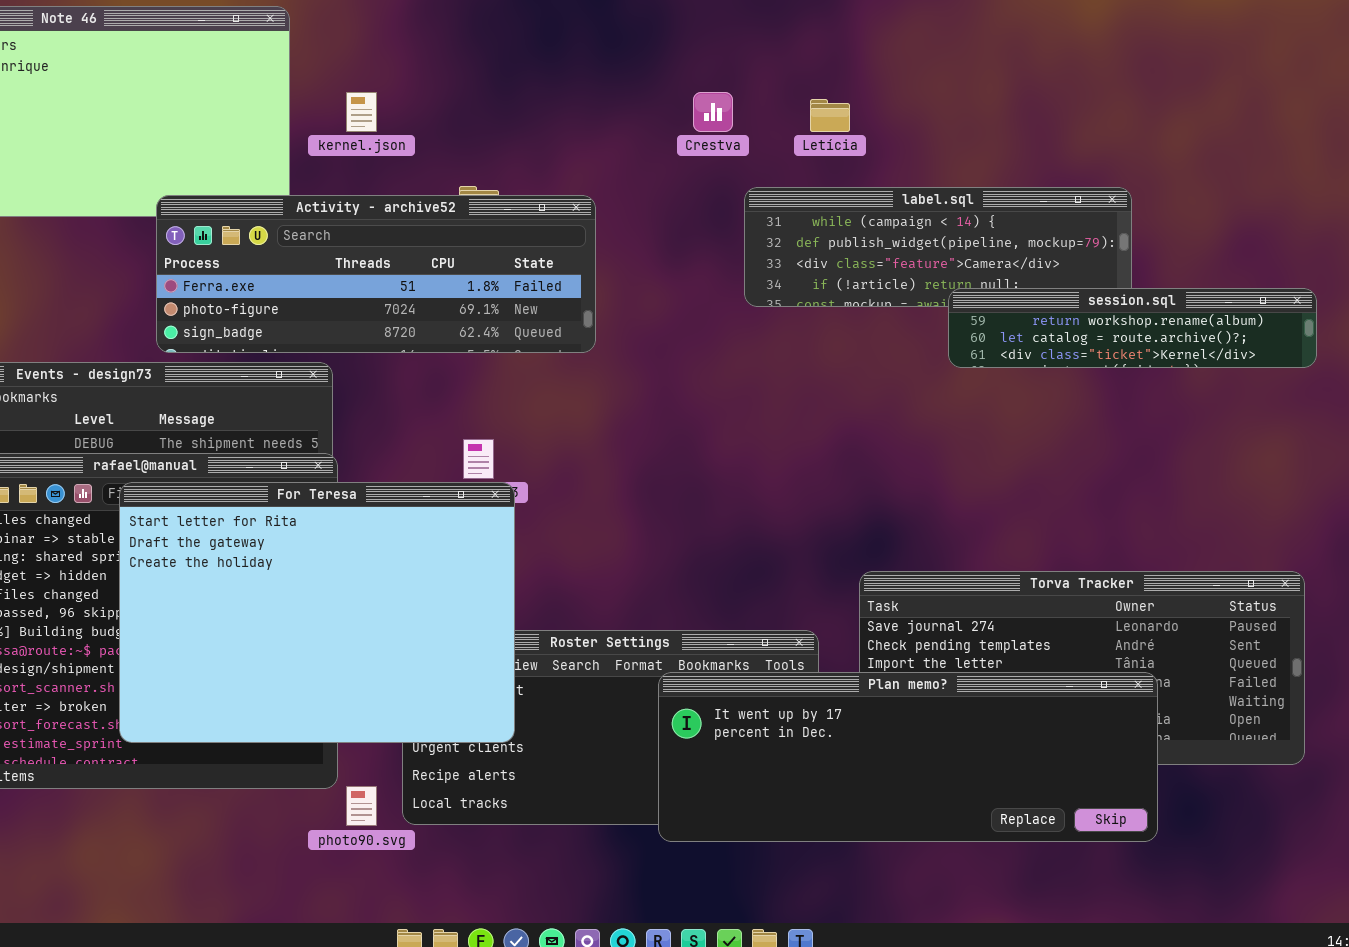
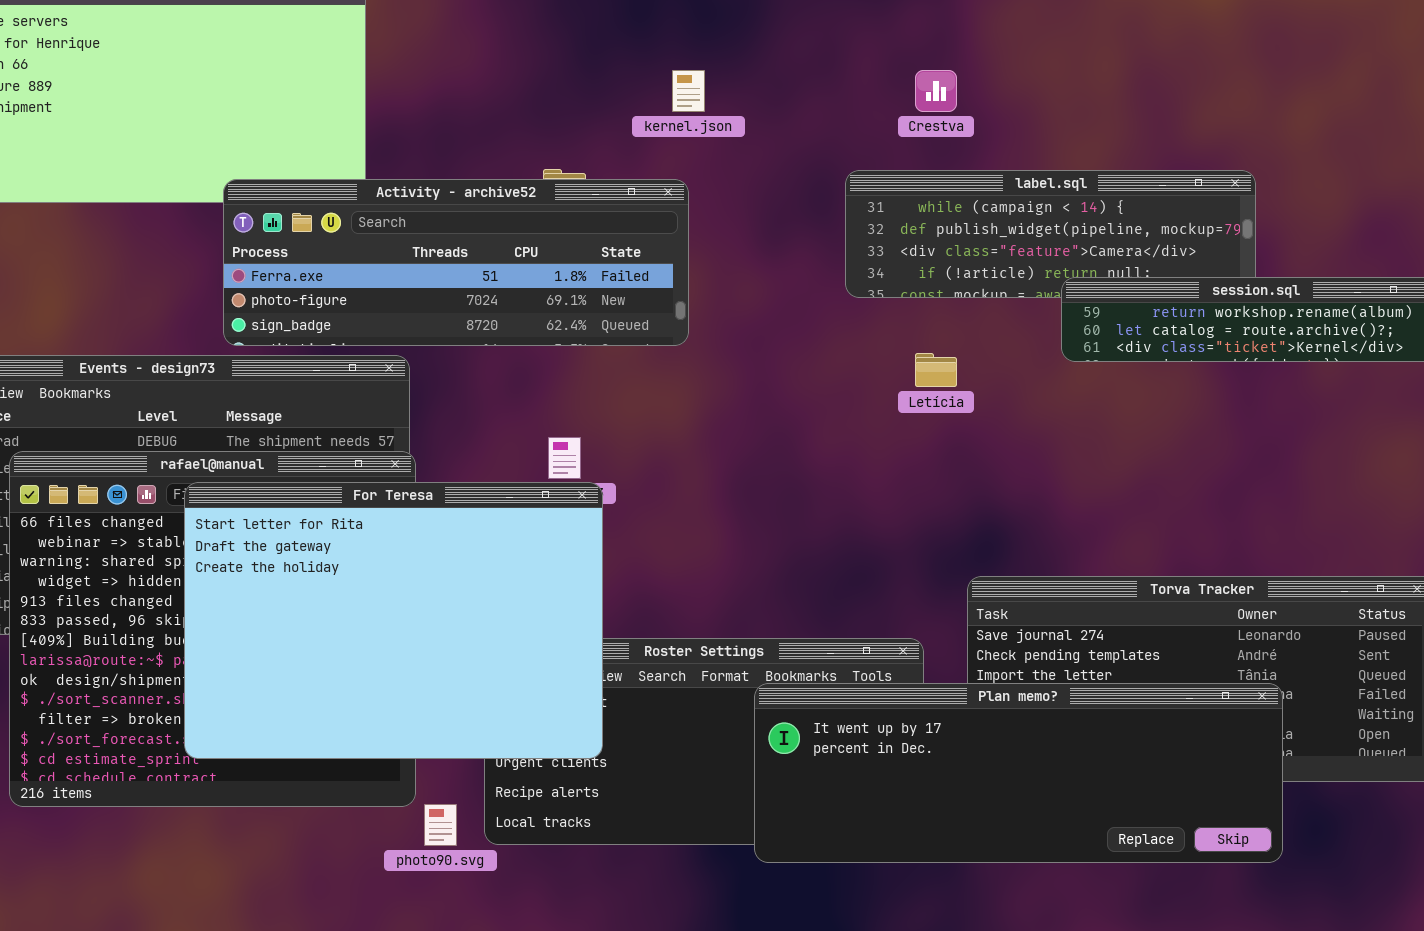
kernel.json: [346,92,377,132] -> [672,70,705,112], moved
Crestva: [693,92,733,132] -> [915,70,957,112], moved
Letícia: [810,99,850,132] -> [915,353,957,387], moved

